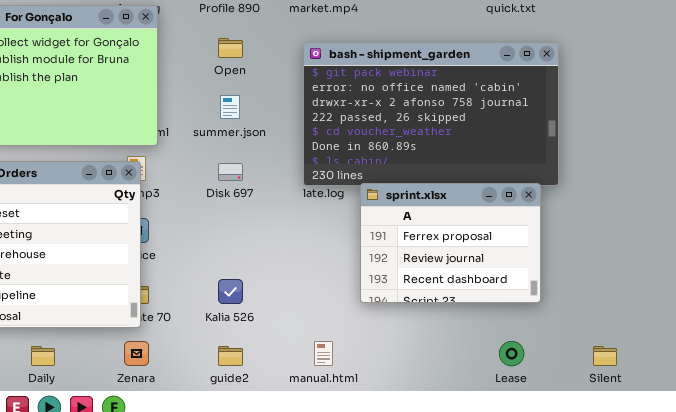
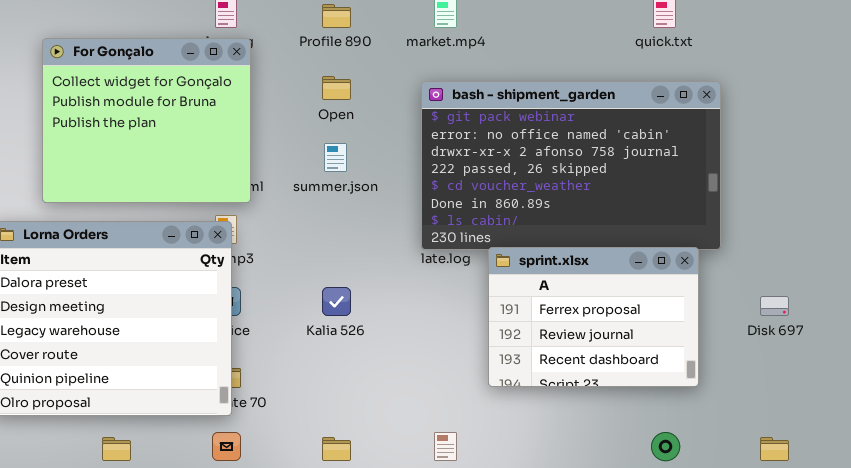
Disk 697: [218,163,243,181] -> [760,296,789,316], moved
Kalia 526: [218,279,243,304] -> [322,287,351,316], moved

